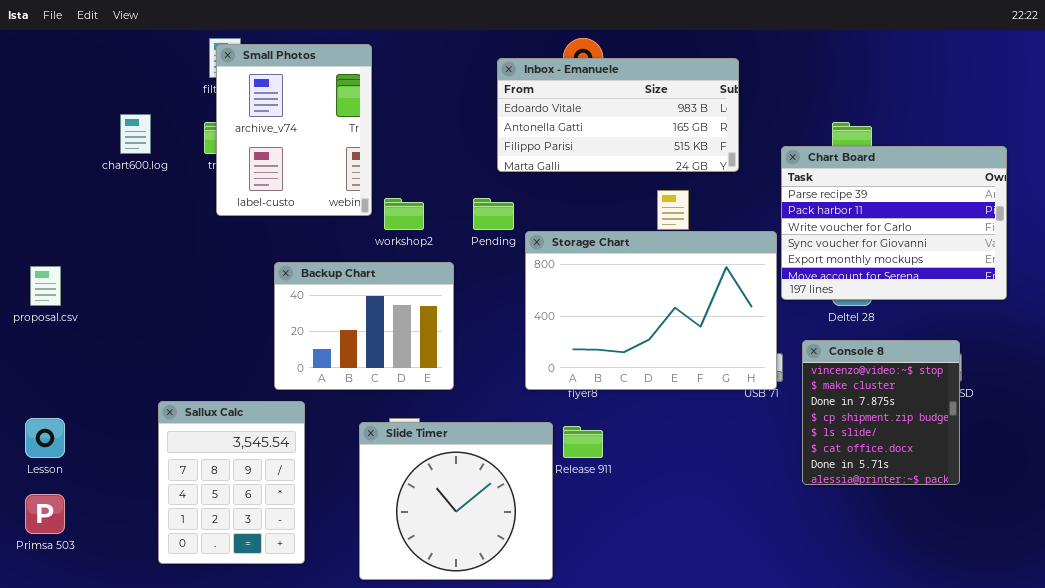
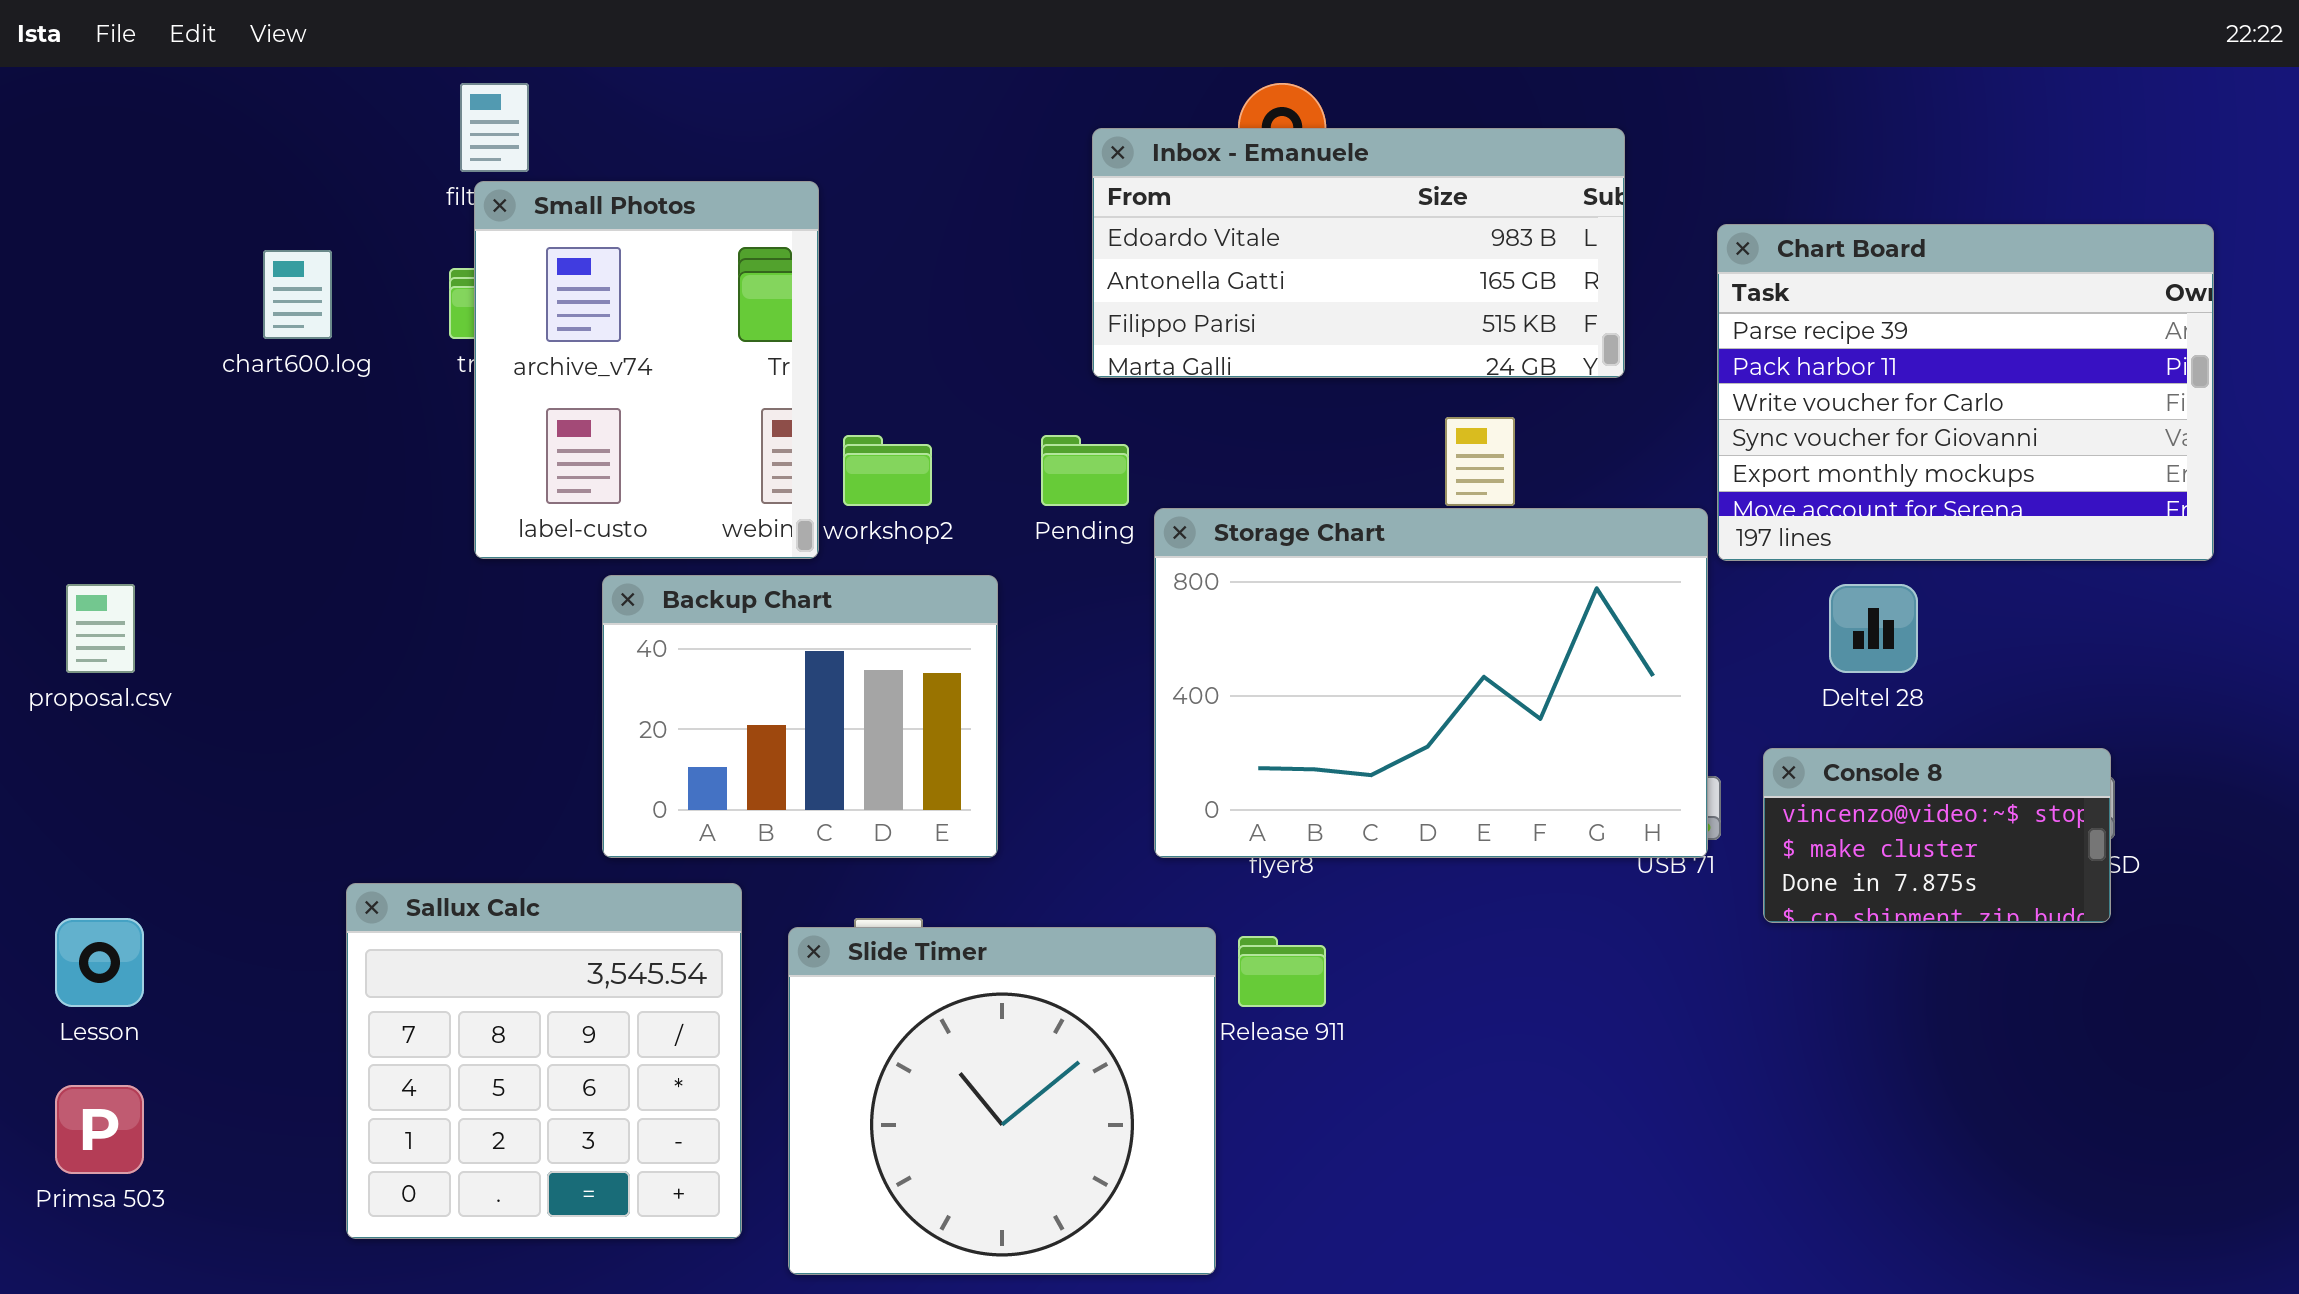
Small Photos: [216,44,372,216] -> [474,181,819,559], moved
Chart Board: [781,146,1007,300] -> [1717,224,2214,561], moved
Console 8: [802,340,960,485] -> [1763,748,2111,923], resized
Sallux Calc: [158,401,305,564] -> [346,883,742,1239], resized

